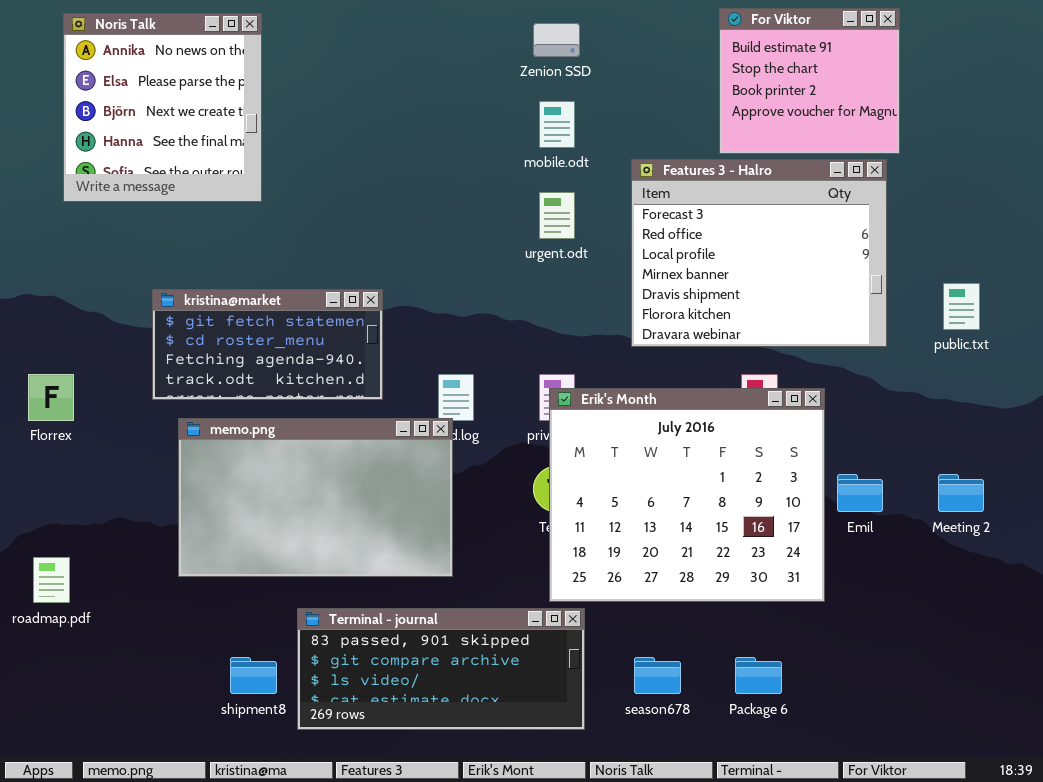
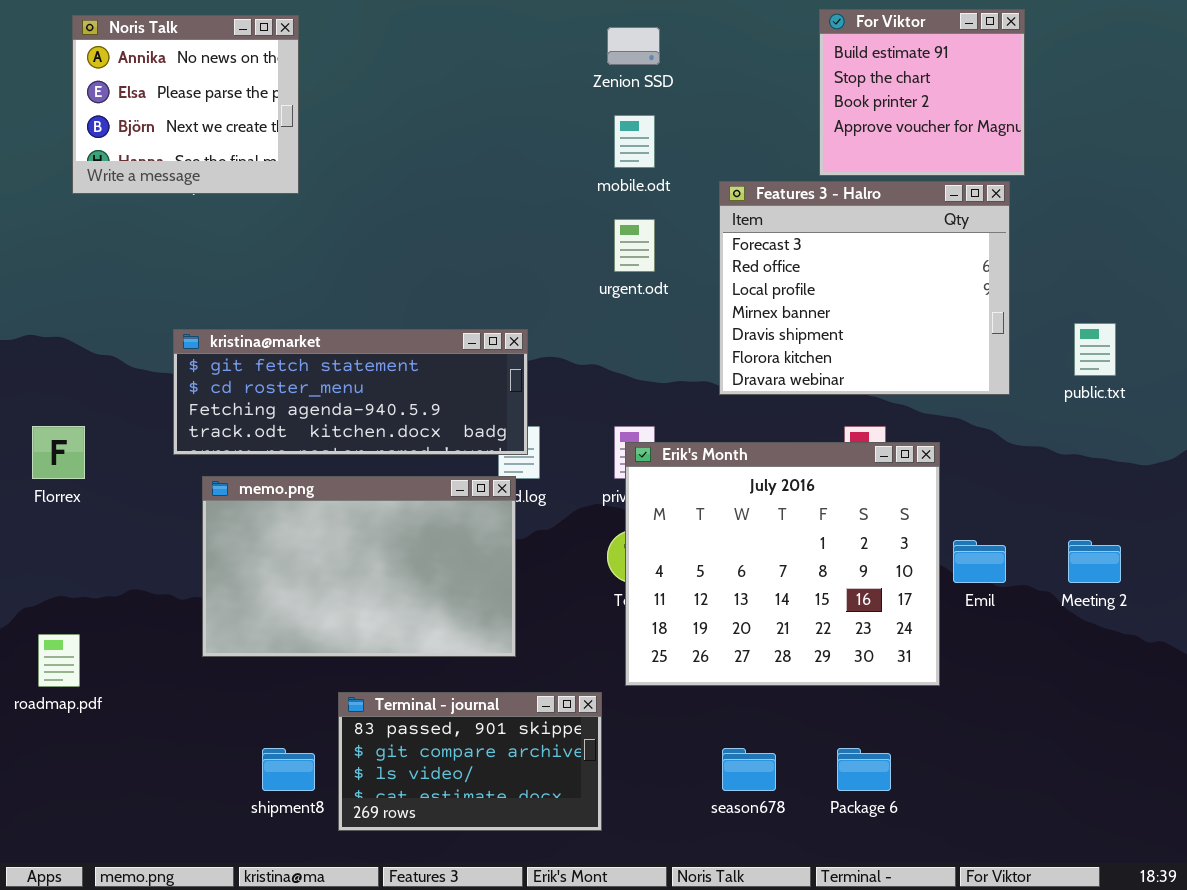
Noris Talk: [63,13,262,202] -> [72,15,299,194], resized
kristina@market: [152,289,383,400] -> [173,329,528,455], resized
Terminal - journal: [297,608,585,730] -> [338,692,602,831], resized

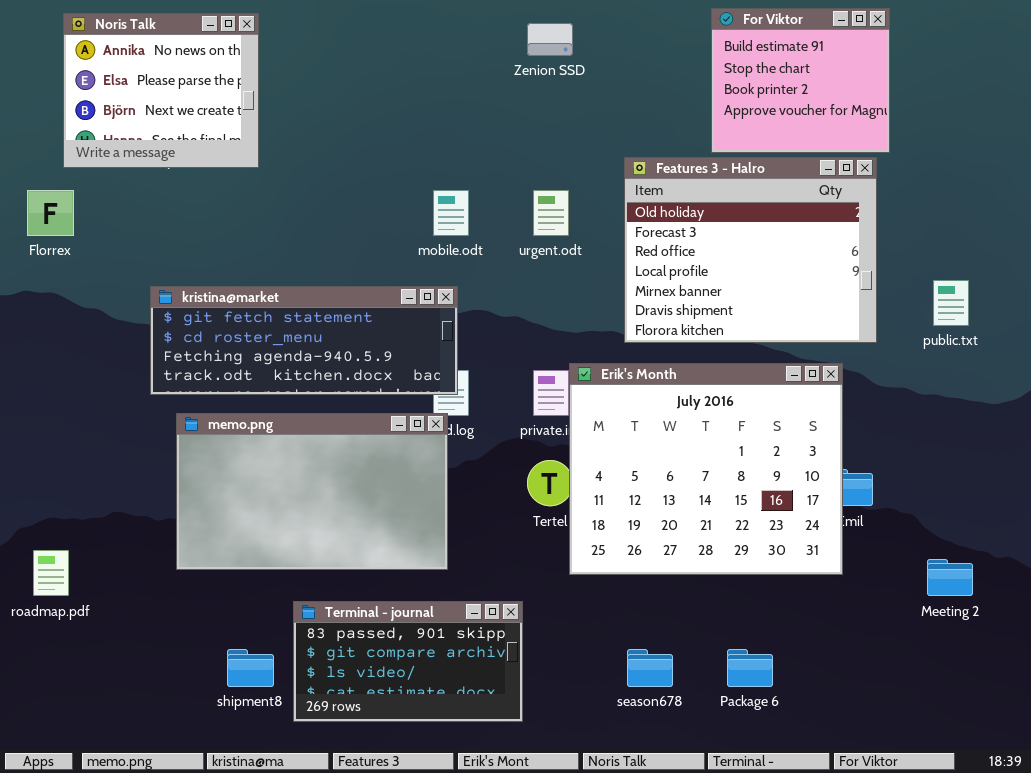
mobile.odt: [614,115,655,168] -> [433,190,469,236], moved
Features 3 - Halro: [719,181,1010,395] -> [624,157,877,343], scrolled up 1 row
Florrex: [32,426,85,479] -> [27,190,74,236], moved
Erik's Month: [625,442,940,686] -> [569,363,843,575], moved
Meeting 2: [1068,540,1121,583] -> [927,559,973,596], moved

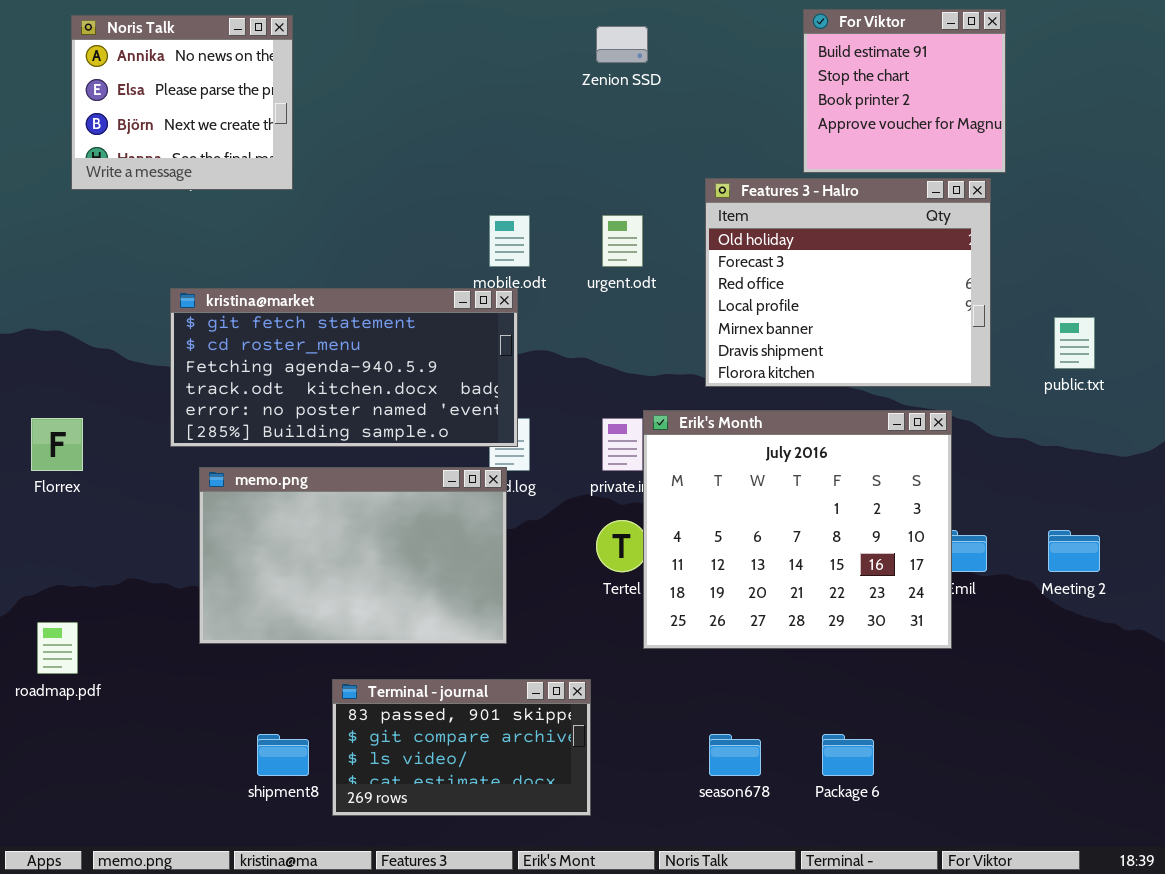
Florrex: [27,190,74,236] -> [31,418,83,471], moved
kristina@market: [150,286,458,395] -> [170,288,518,447], resized
Meeting 2: [927,559,973,596] -> [1048,530,1100,572], moved

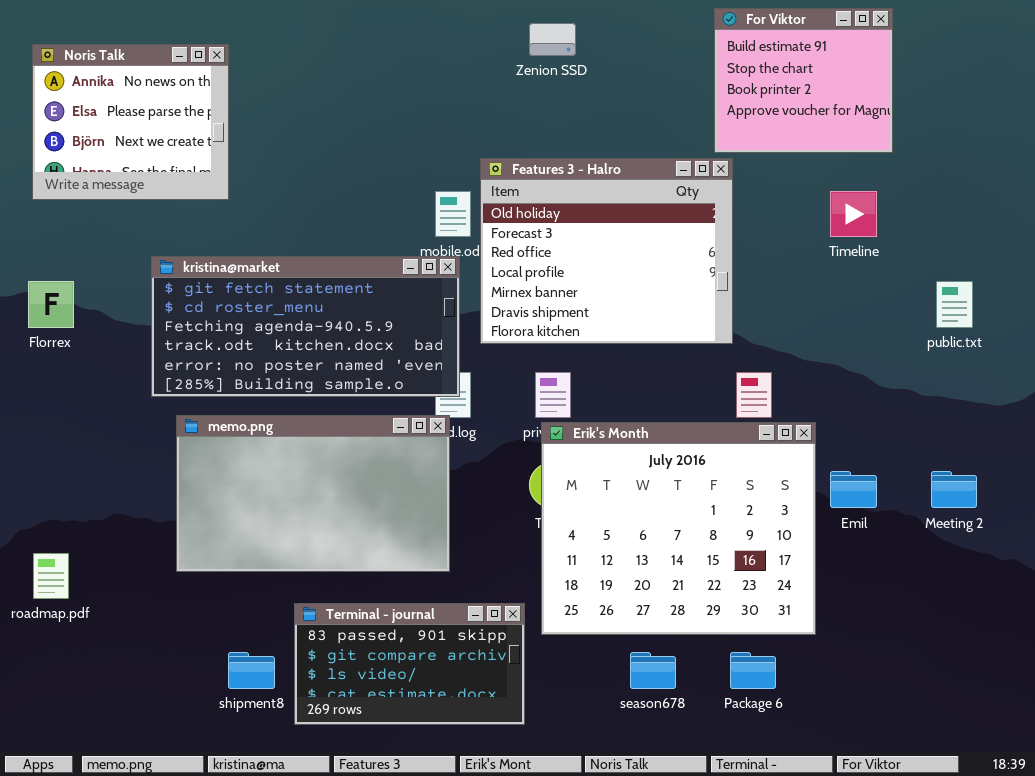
Noris Talk: [71,15,293,190] -> [32,44,229,200], moved
Features 3 - Halro: [705,178,991,387] -> [480,158,733,344], moved
Erik's Month: [643,410,952,649] -> [541,422,816,635], moved
Florrex: [31,418,83,471] -> [28,281,74,328], moved

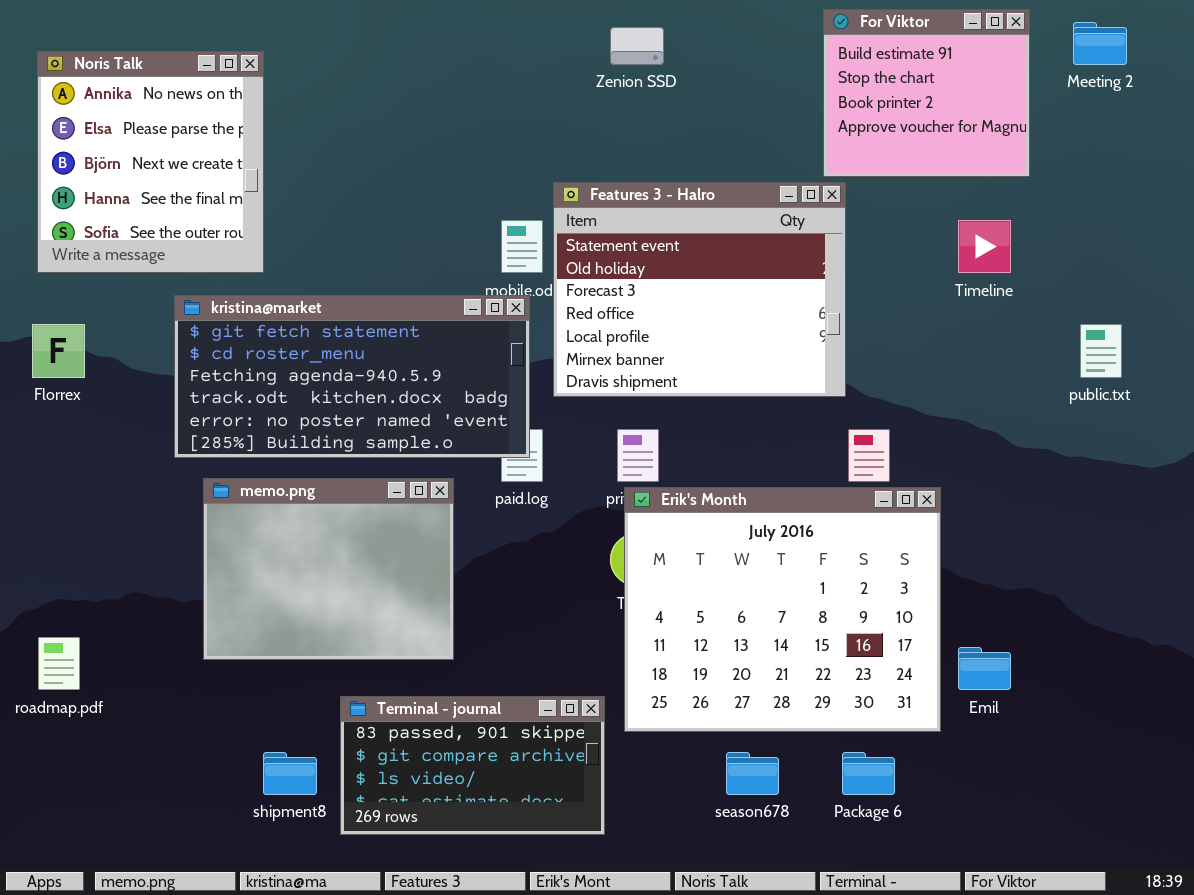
Noris Talk: [32,44,229,200] -> [37,51,264,273], resized
Features 3 - Halro: [480,158,733,344] -> [553,182,846,397], scrolled up 1 row
memo.png: [176,415,450,572] -> [203,478,454,660], resized
Emil: [830,471,877,508] -> [958,647,1011,690], moved
Meeting 2: [931,471,977,508] -> [1073,22,1127,65], moved

